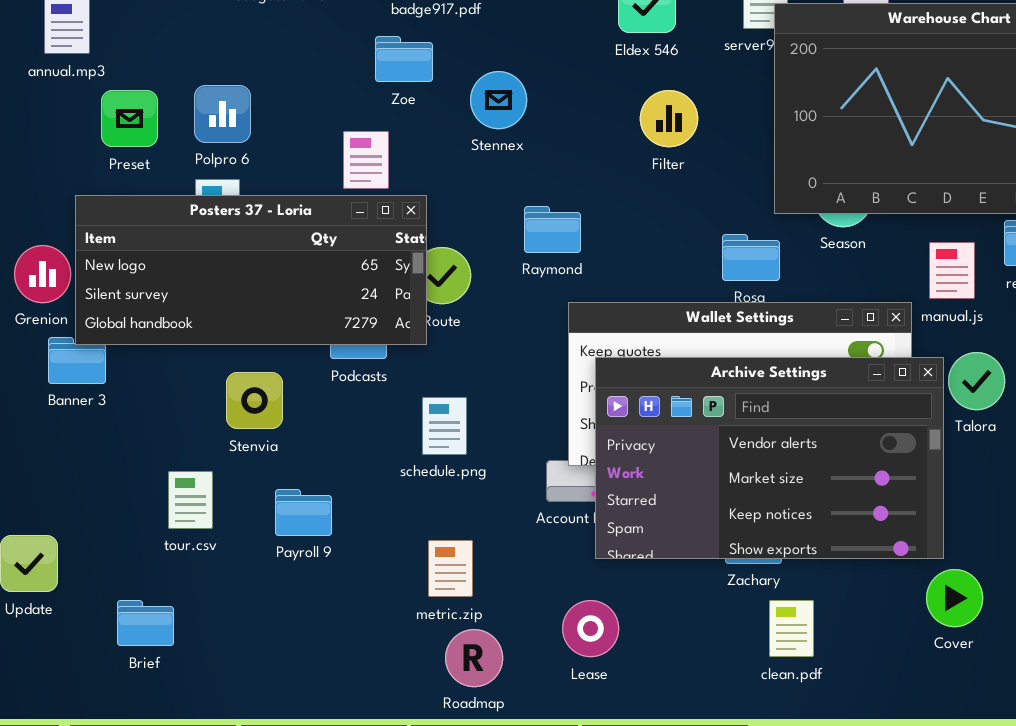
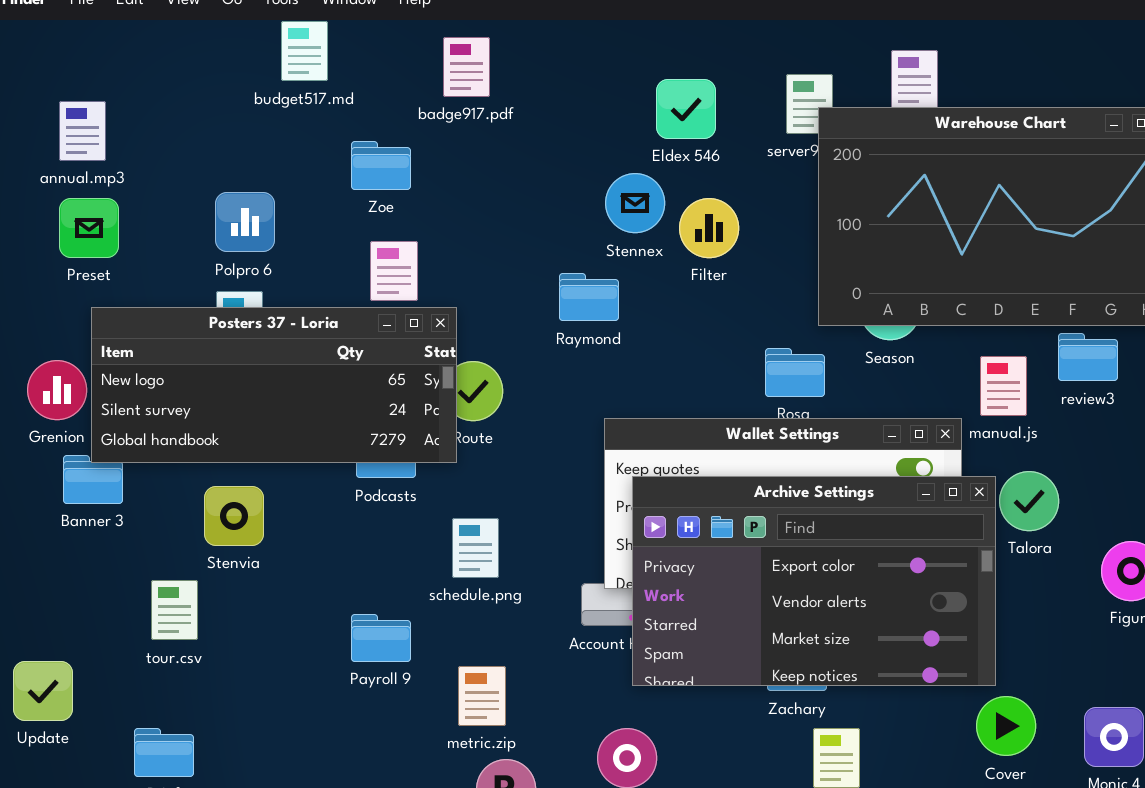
Zoe: [375,36,433,82] -> [351,141,411,190], moved
Stennex: [470,71,527,129] -> [605,173,665,233], moved
Preset: [101,90,158,147] -> [59,198,119,258], moved
Raymond: [524,206,581,253] -> [559,273,619,321], moved
Archive Settings: [595,357,944,559] -> [632,476,996,686], scrolled up 1 row
Stenvia: [226,372,283,429] -> [204,486,264,546], moved
tour.csv: [168,471,213,529] -> [151,580,198,640], moved
Payroll 9: [275,489,332,536] -> [351,614,411,662], moved

